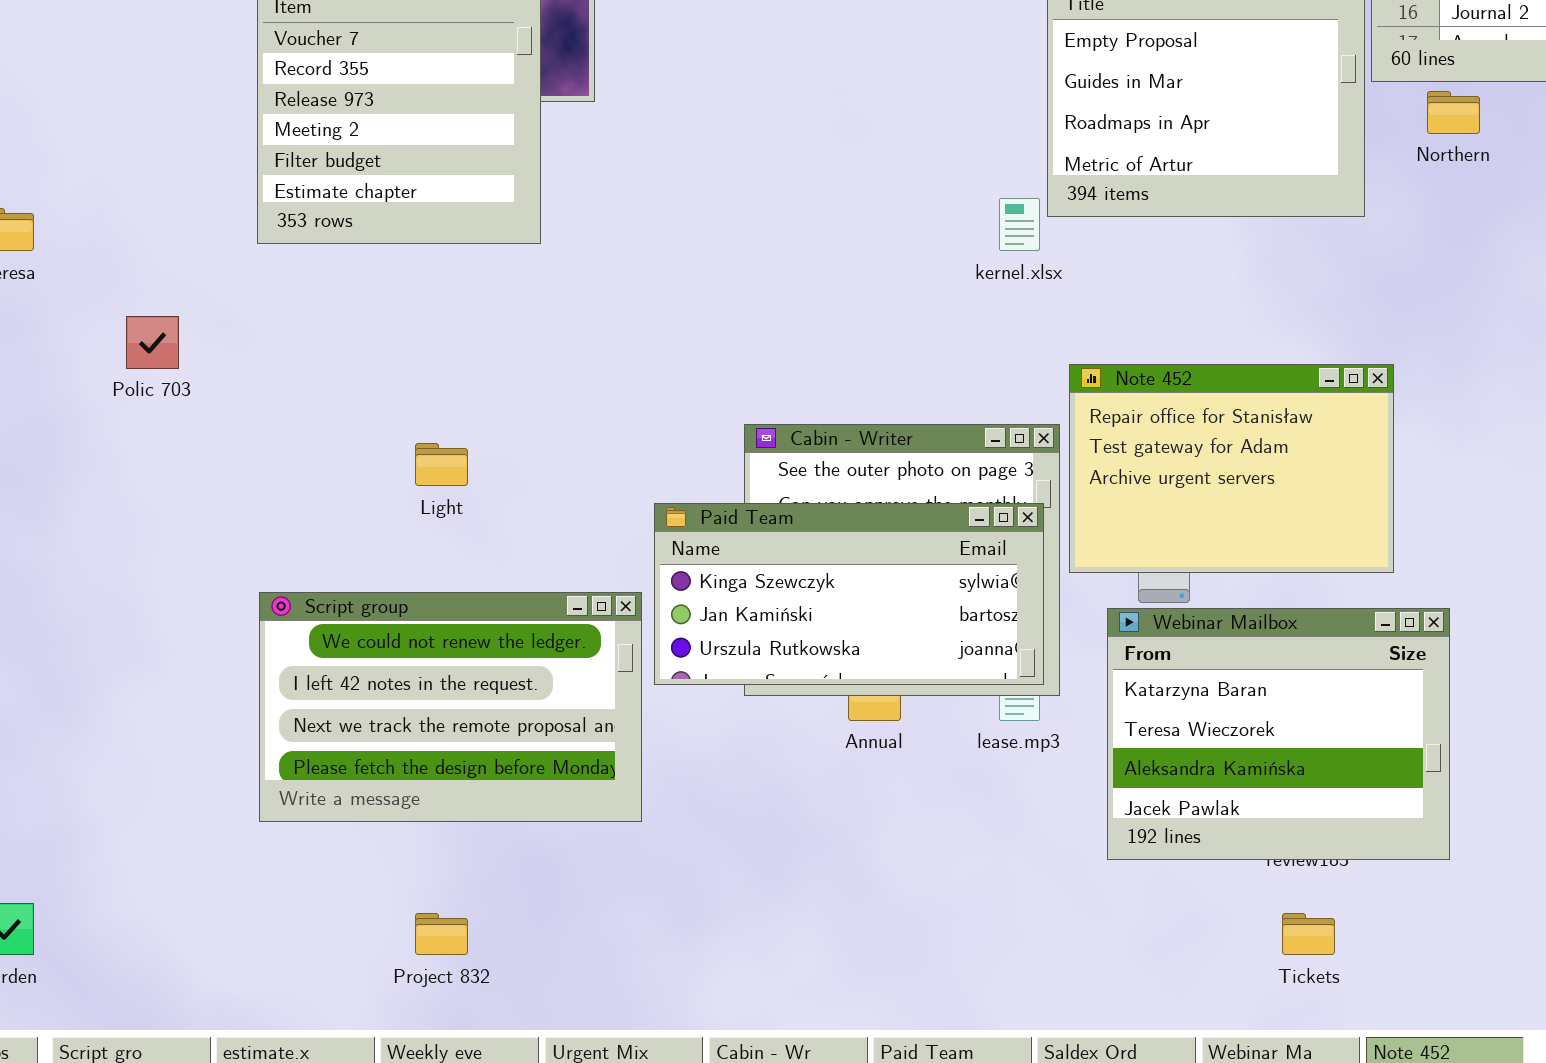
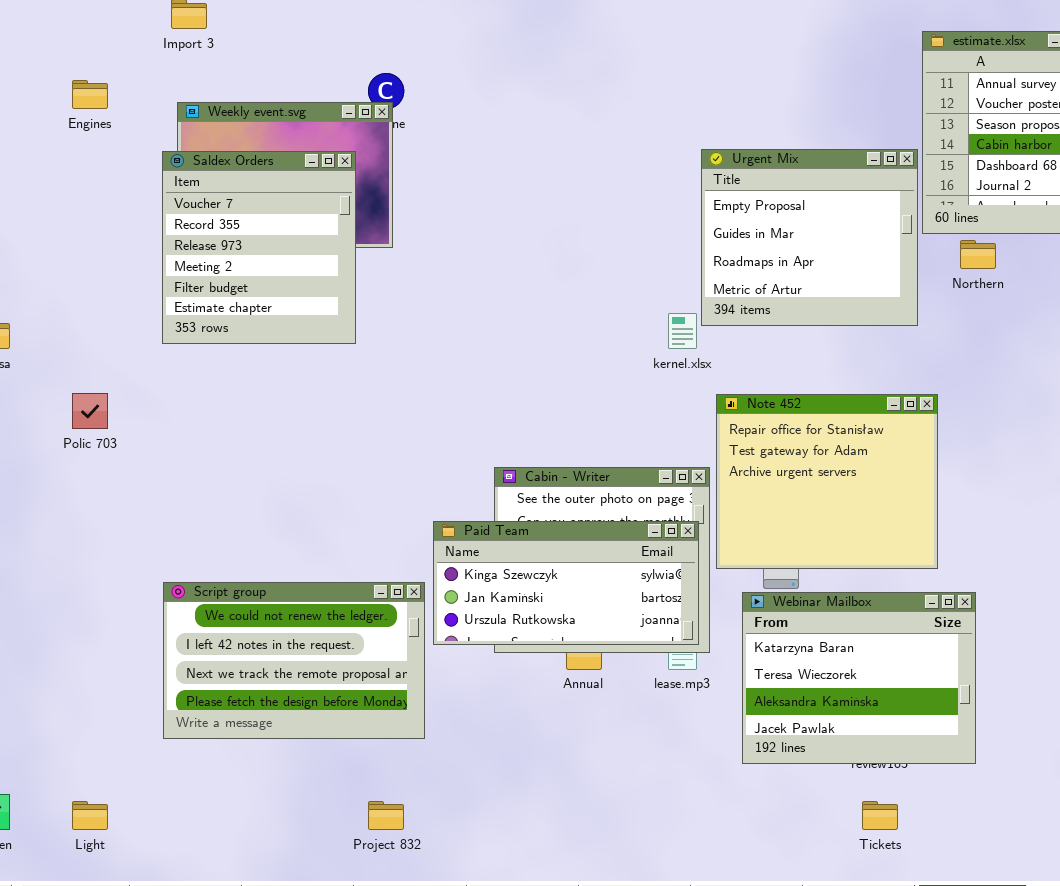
Note 452: [1069,364,1394,573] -> [716,394,938,569], resized
Light: [415,443,468,486] -> [72,801,108,830], moved
Project 832: [415,913,468,955] -> [368,801,404,830], moved

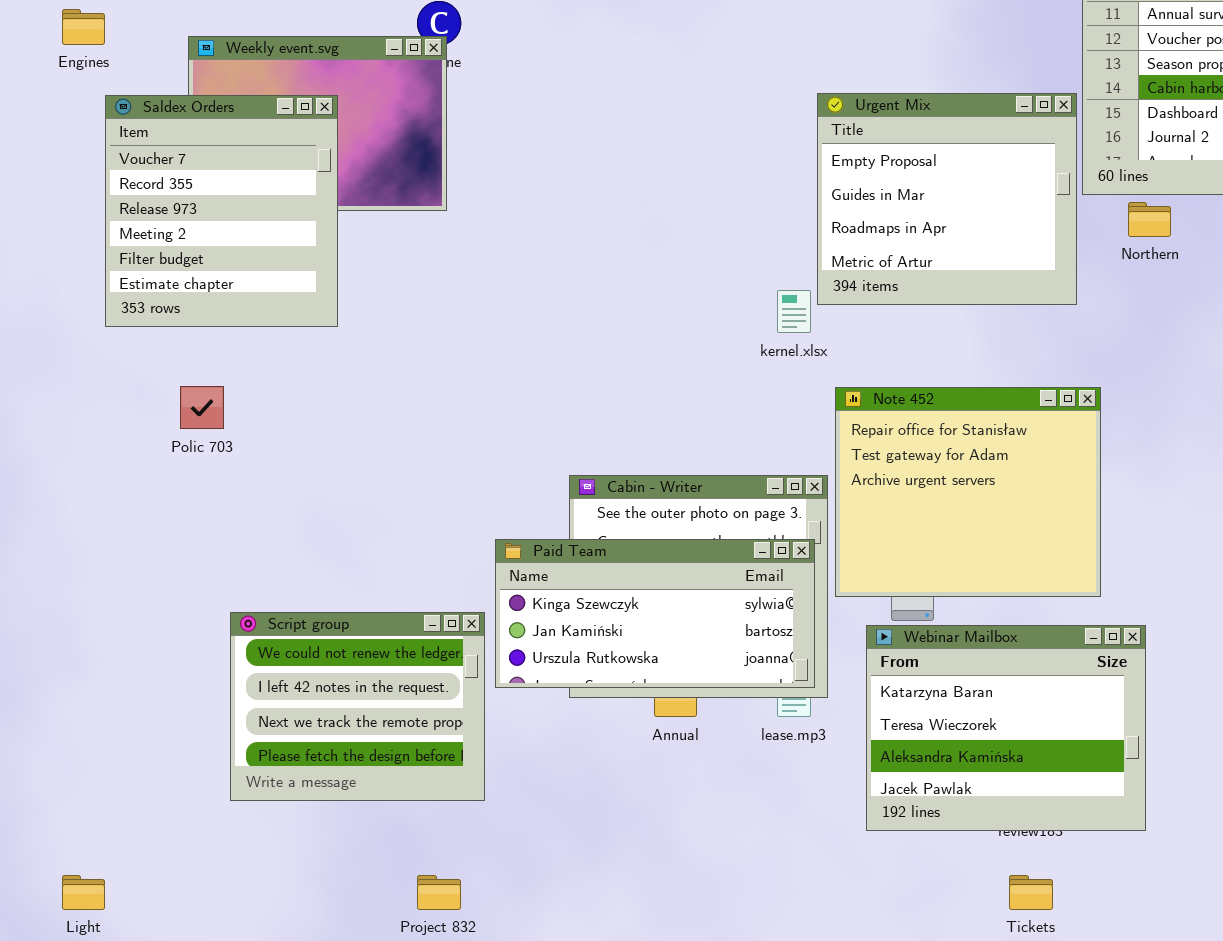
Saldex Orders: [162,151,356,344] -> [105,95,338,327], moved
Polic 703: [72,393,108,429] -> [180,386,224,429], moved
Script group: [163,582,425,739] -> [230,612,485,801], resized

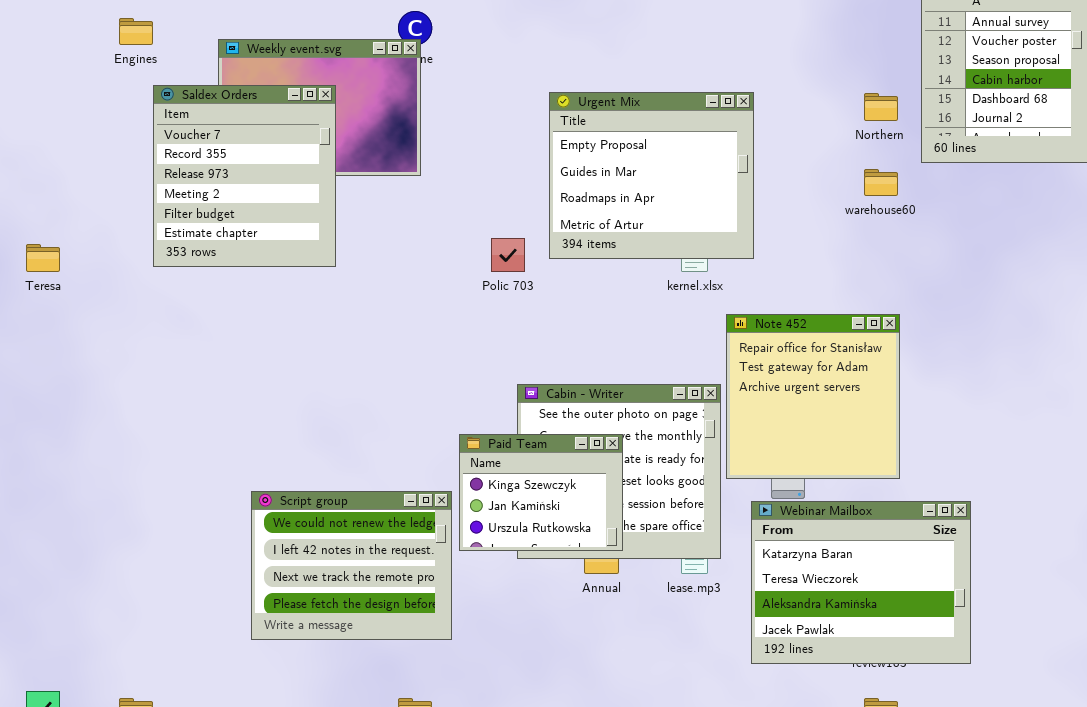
Urgent Mix: [817,93,1077,305] -> [549,92,754,259], moved
Northern: [1128,202,1171,237] -> [864,93,898,121], moved
Polic 703: [180,386,224,429] -> [491,238,525,272], moved
Note 452: [835,387,1101,597] -> [726,314,900,479], resized
Paid Team: [495,539,815,688] -> [459,434,623,551], resized

